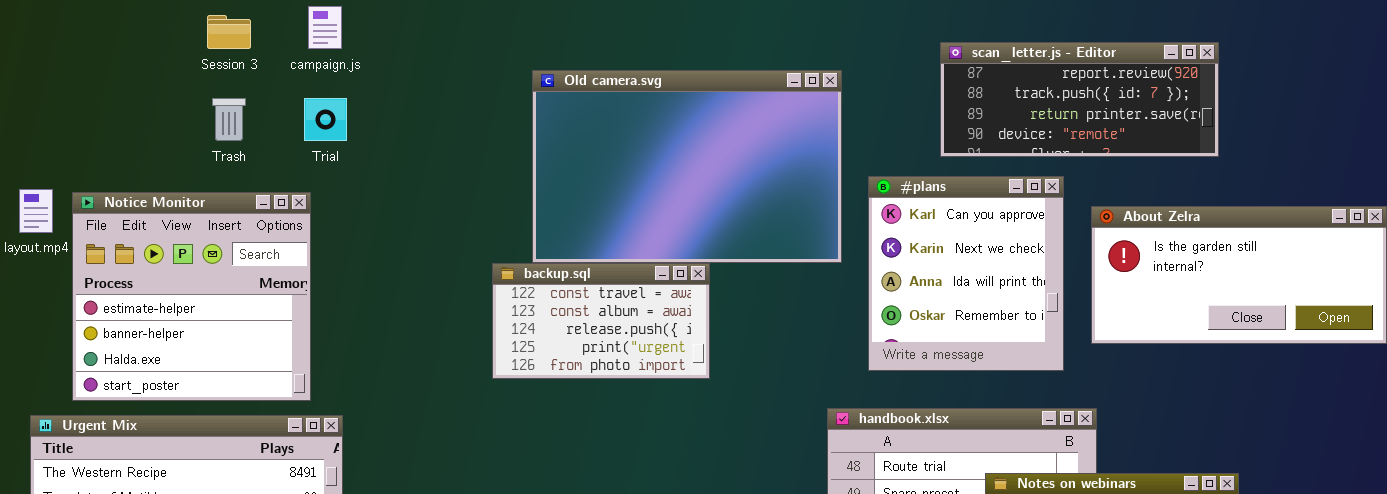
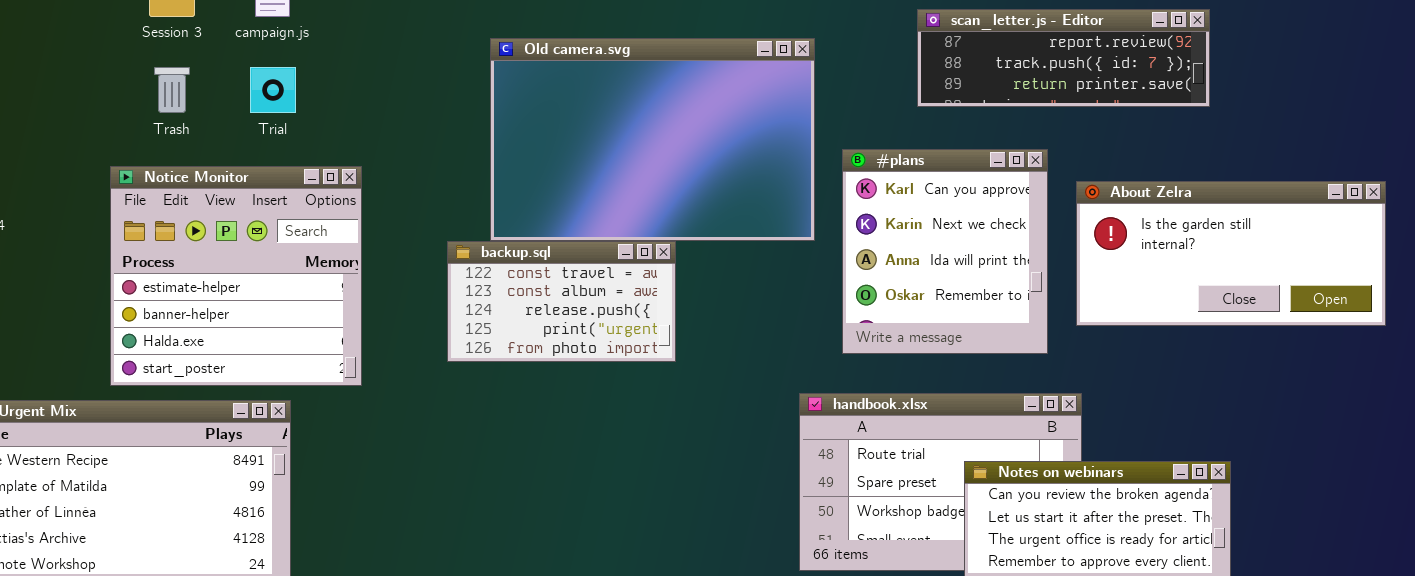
scan_letter.js - Editor: [940,42,1219,157] -> [917,9,1210,107], resized
Notice Monitor: [72,192,311,401] -> [110,166,362,386], moved

